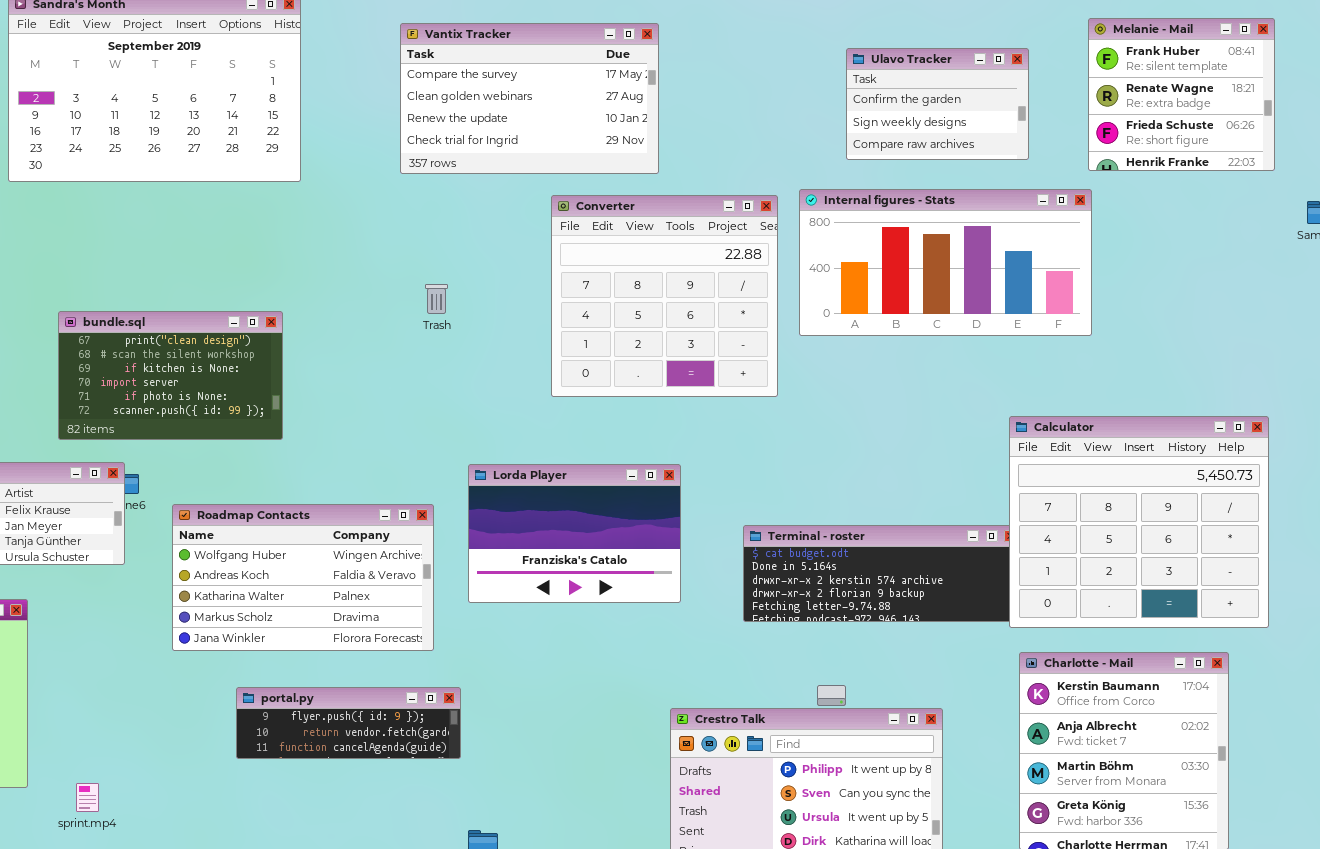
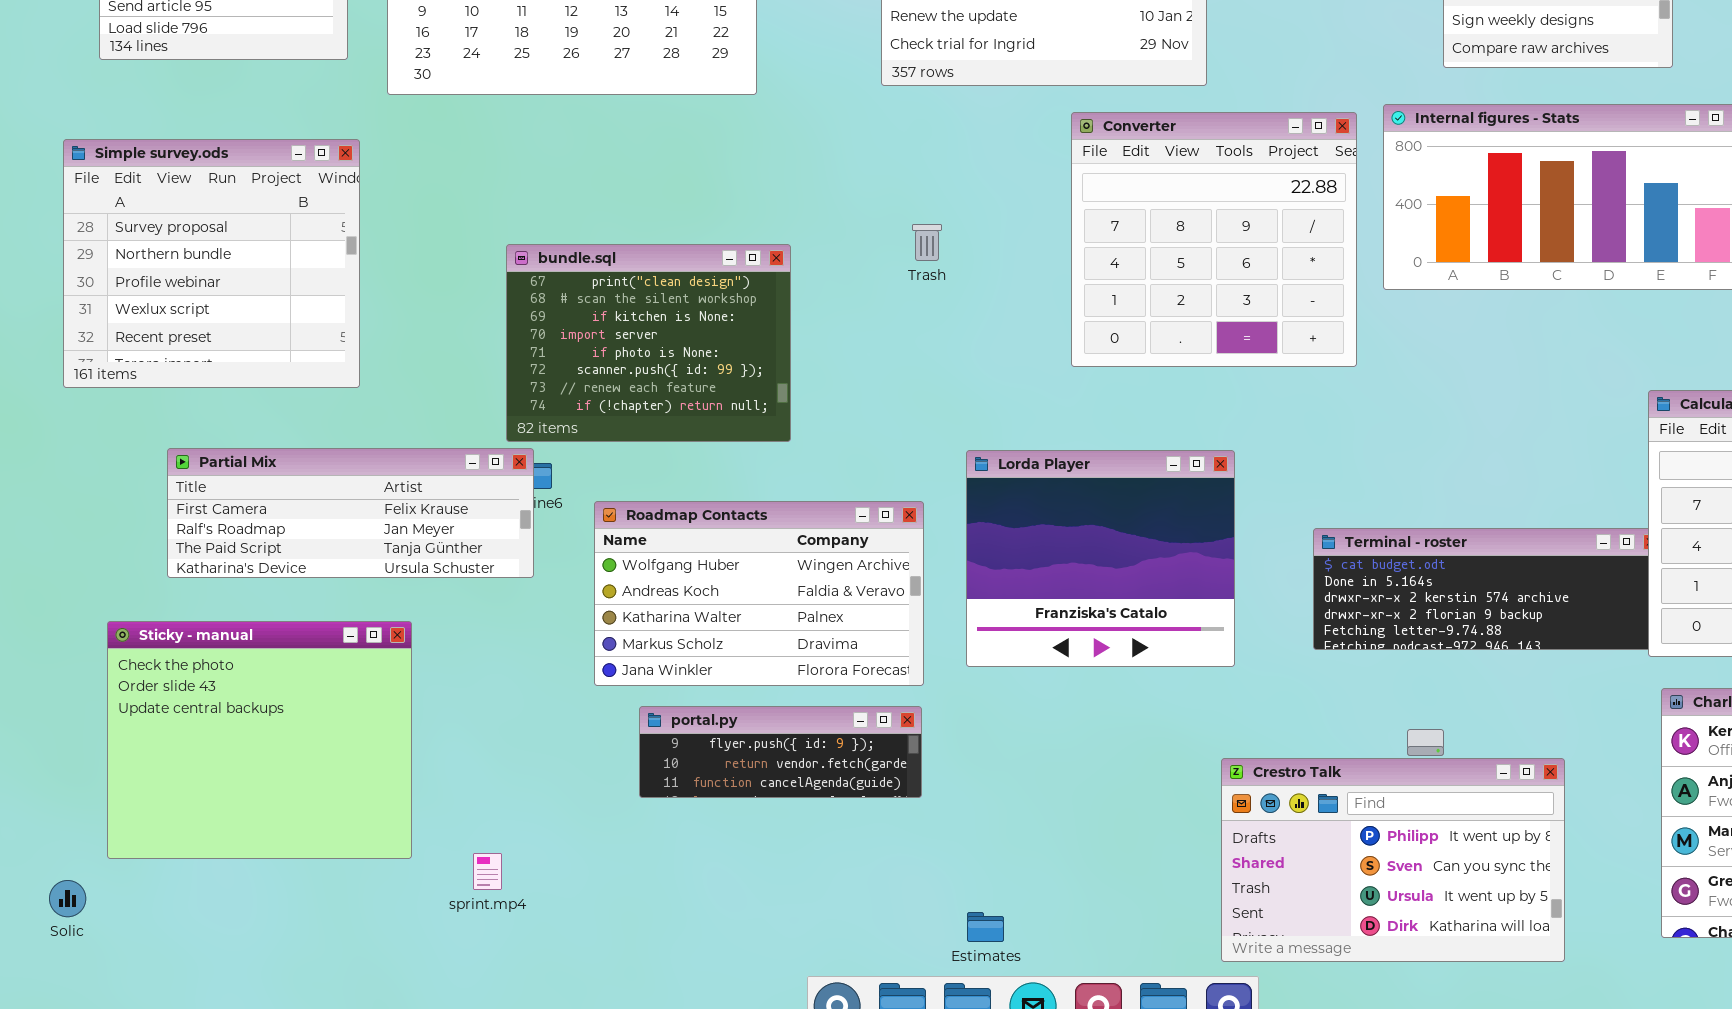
bundle.sql: [58,311,283,440] -> [506,244,791,442], moved, resized
Lorda Player: [468,464,681,603] -> [966,450,1235,667], resized
portal.py: [236,687,461,759] -> [639,706,922,798], moved

